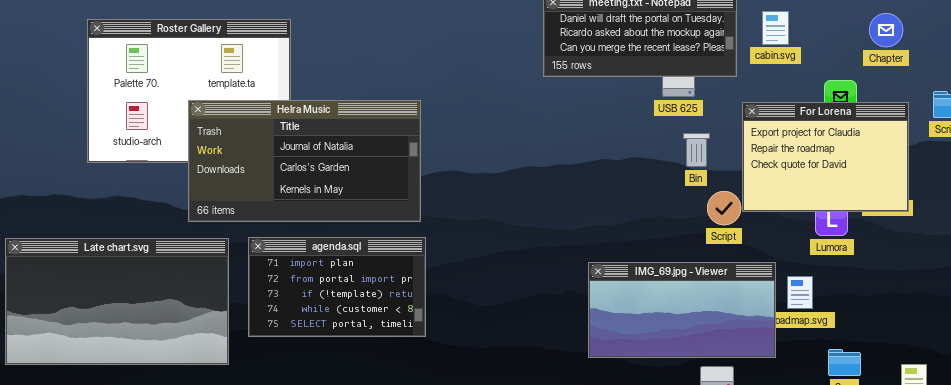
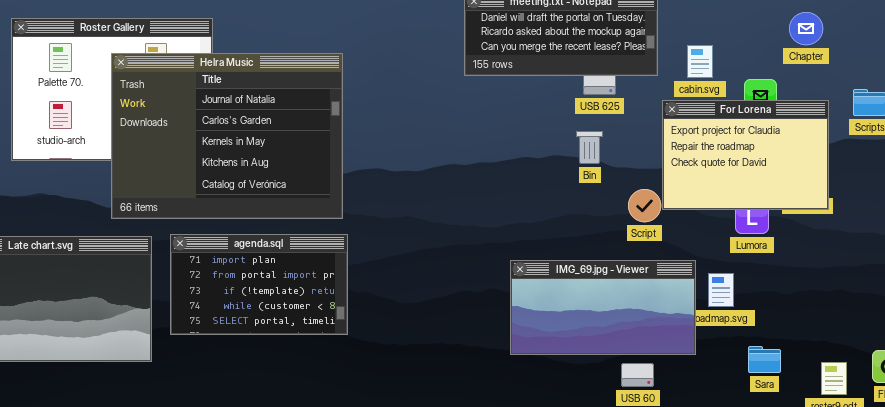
cabin.svg: [762,11,789,45] -> [687,45,713,78], moved
Helra Music: [188,100,421,222] -> [111,53,343,219], resized
Bin: [683,133,710,167] -> [576,131,603,164], moved

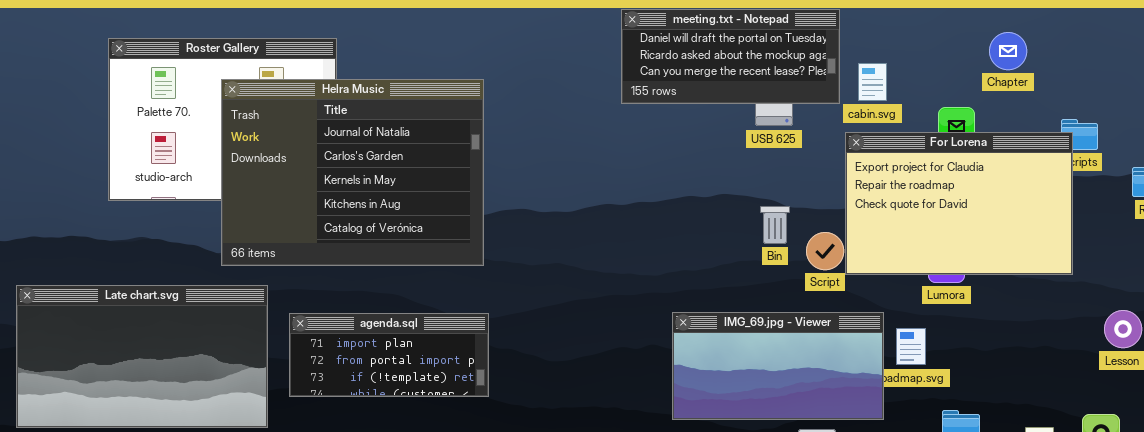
cabin.svg: [687,45,713,78] -> [858,63,887,101], moved
For Lorena: [662,100,829,210] -> [845,132,1073,275], resized
Bin: [576,131,603,164] -> [760,206,790,244], moved
agenda.sql: [170,234,348,335] -> [289,313,489,397], resized

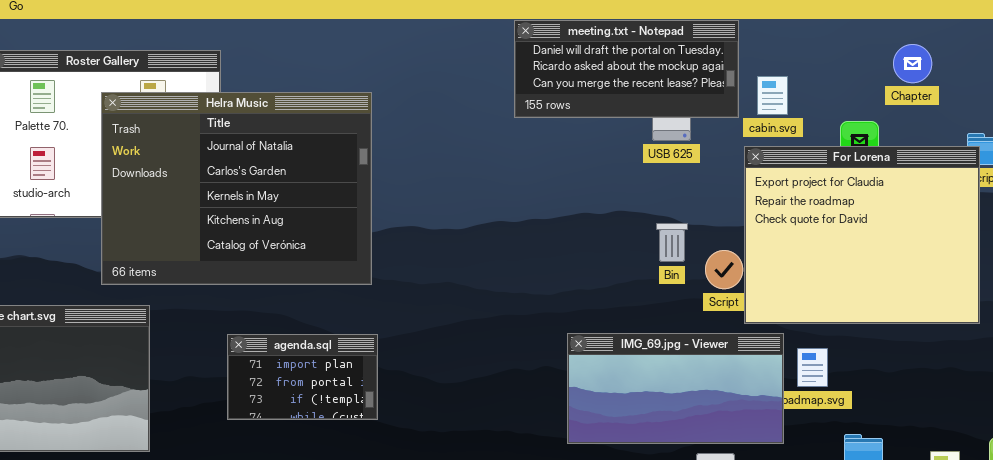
For Lorena: [845,132,1073,275] -> [744,146,980,324], resized
agenda.sql: [289,313,489,397] -> [227,334,378,420], resized

